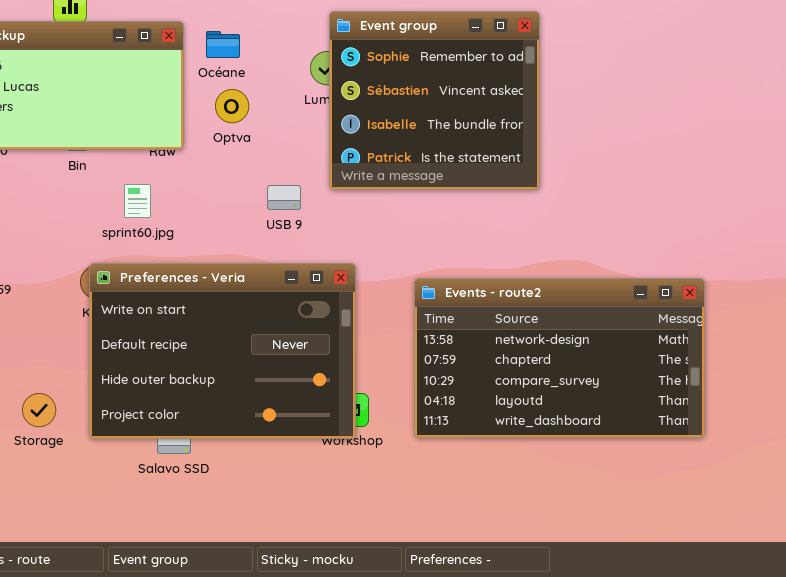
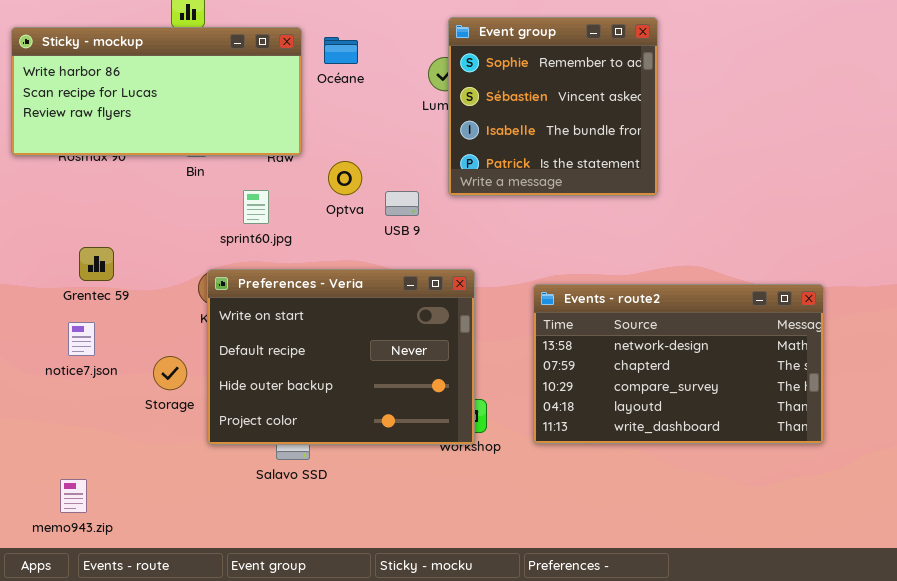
Optva: [215,89,249,123] -> [328,161,362,195], moved
Storage: [22,393,56,427] -> [153,356,187,390], moved

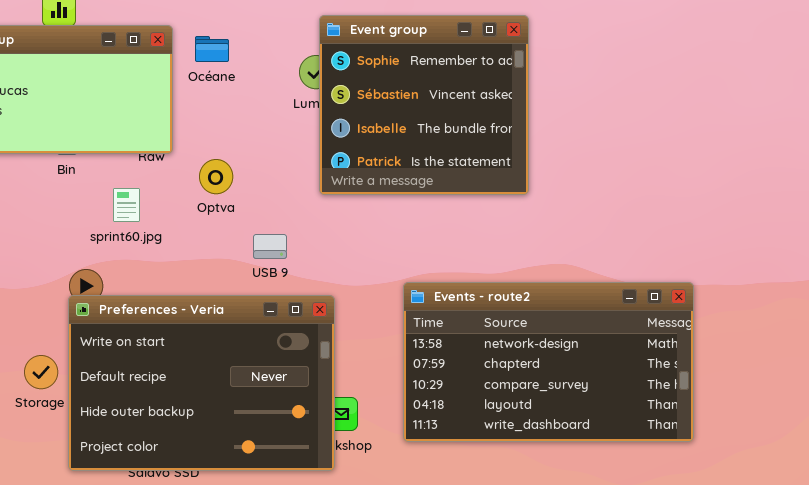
USB 9: [385,191,419,216] -> [253,234,287,259], moved
Preferences - Veria: [207,269,475,445] -> [68,295,335,471], moved

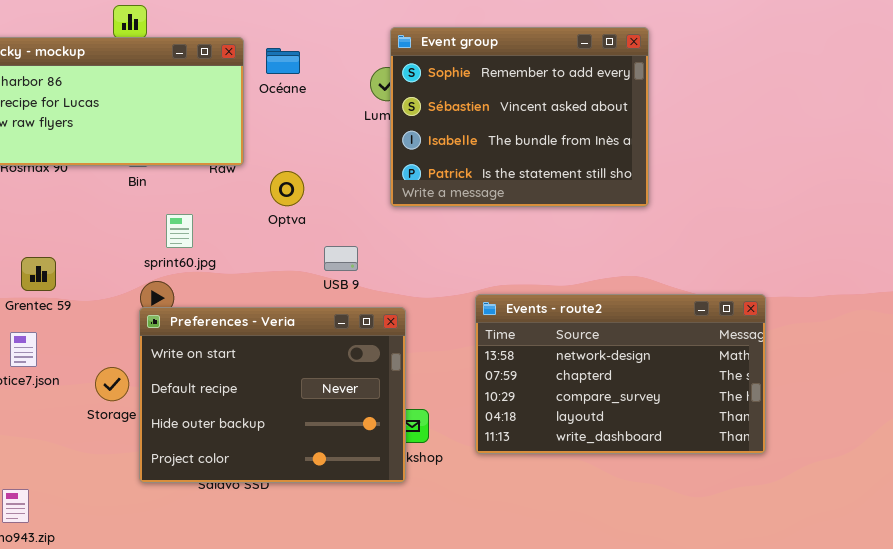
Event group: [319,15,529,195] -> [390,27,649,207], resized
sprint60.jpg: [113,188,140,222] -> [166,214,193,248], moved

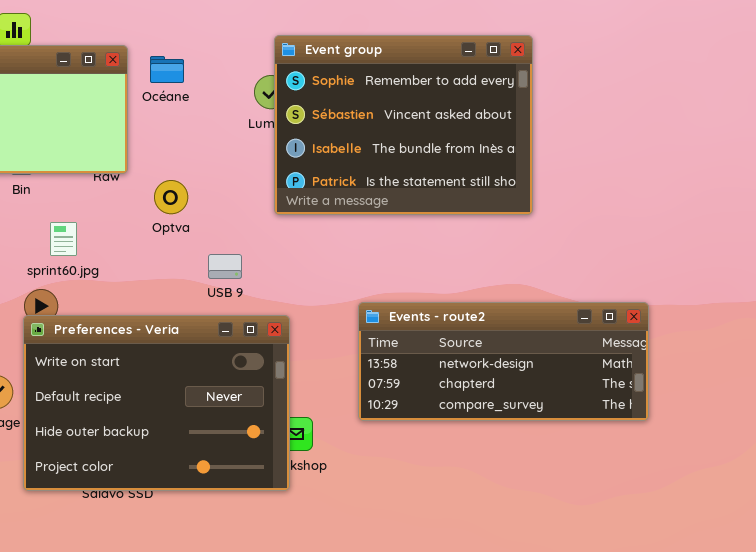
Events - route2: [475,294,766,454] -> [358,302,649,421], resized

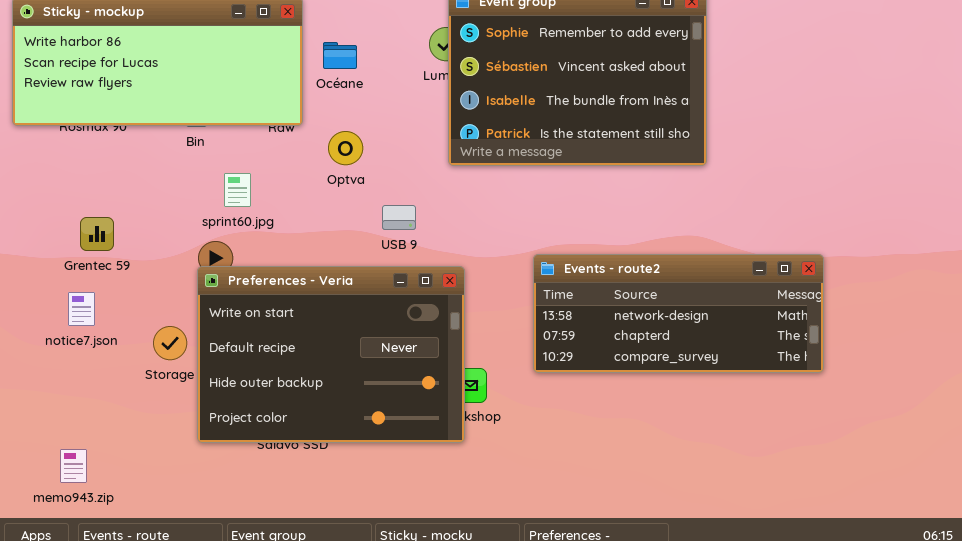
Océane: [150,56,184,83] -> [323,42,357,69], moved

